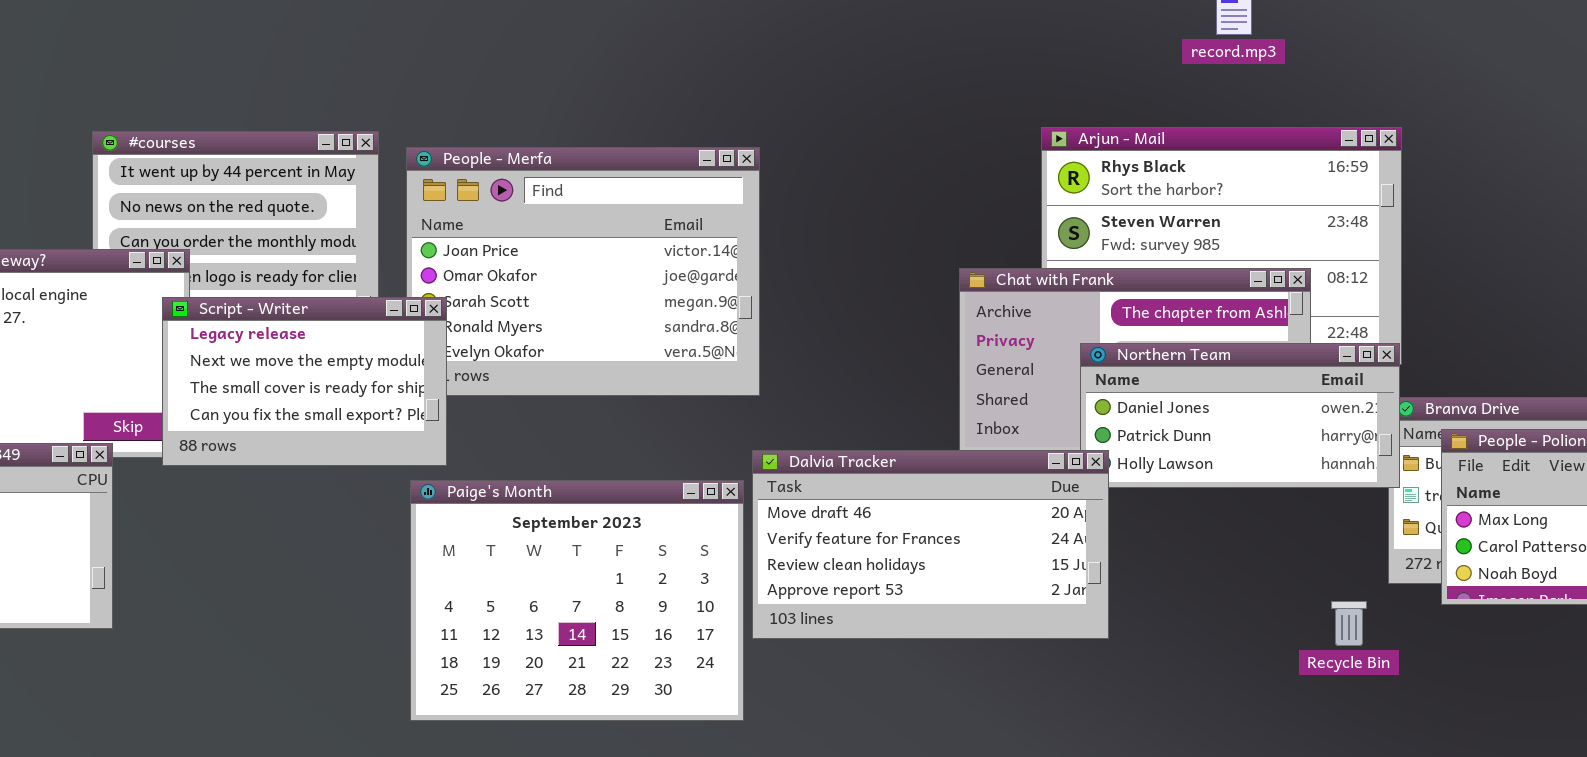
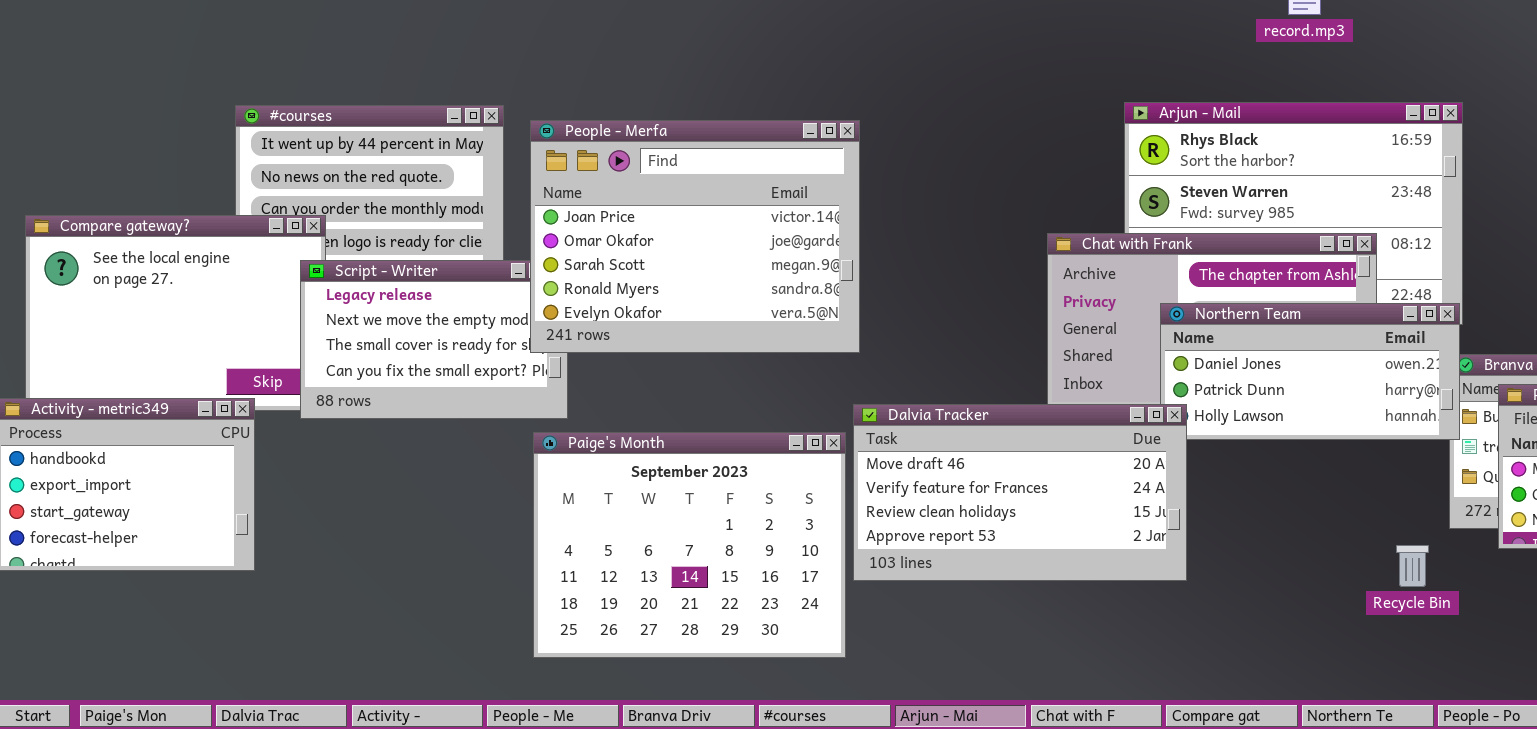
People - Merfa: [406,147,760,396] -> [530,120,860,353], raised

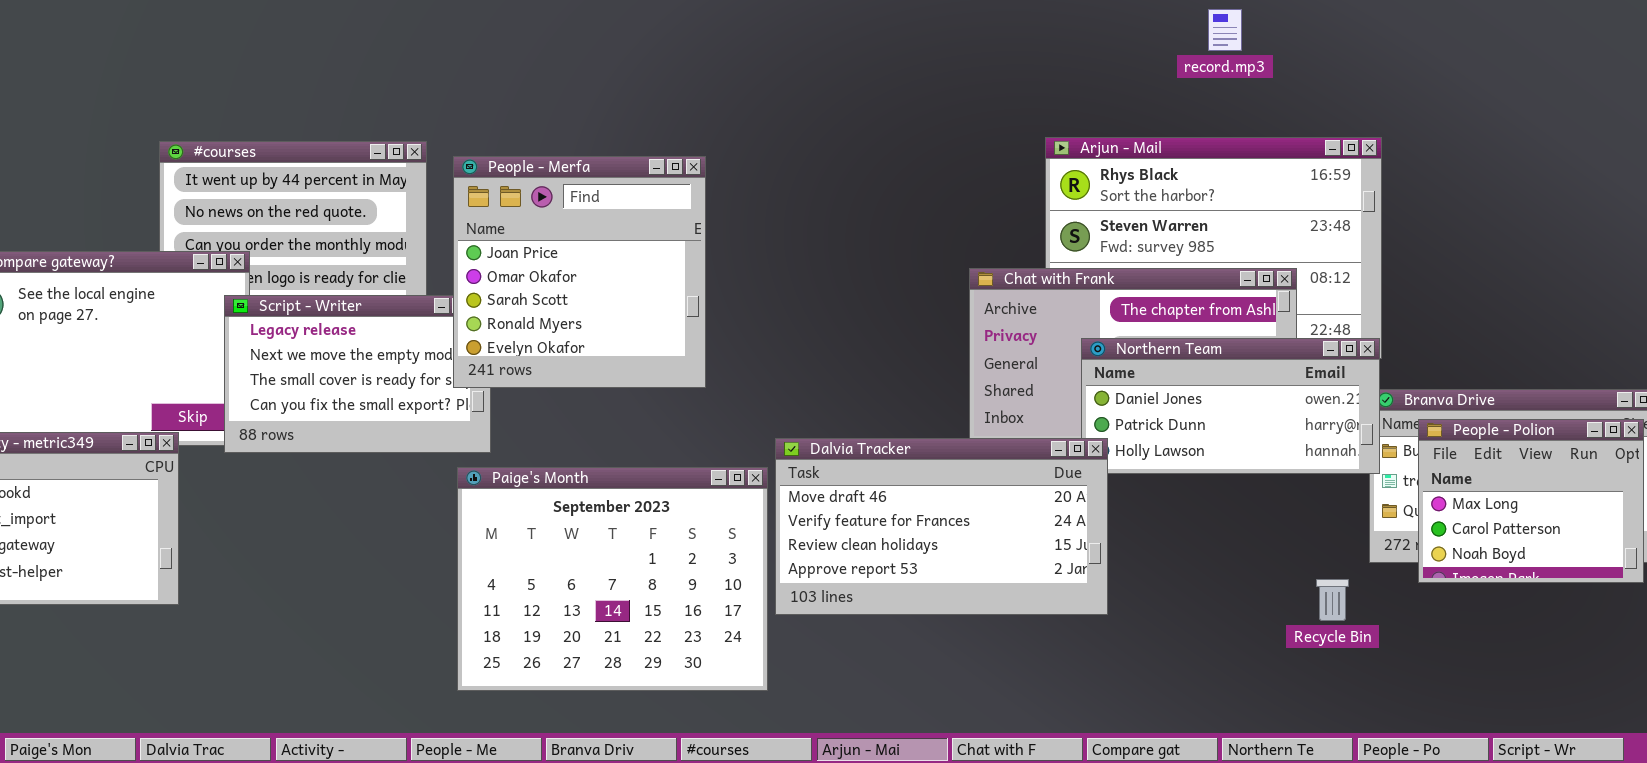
People - Merfa: [530,120,860,353] -> [453,156,706,388], resized

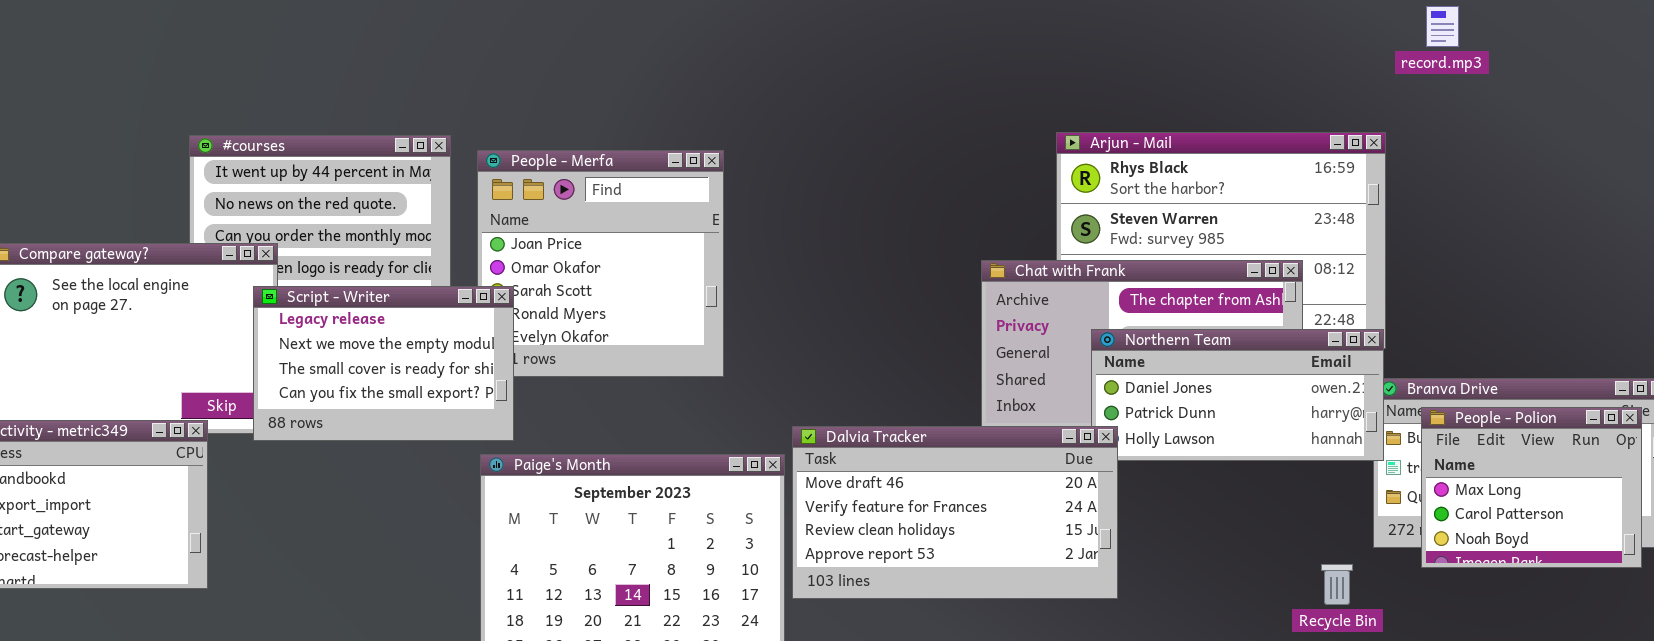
record.mp3: [1208,9,1242,51] -> [1426,6,1459,47], moved
Script - Writer: [224,295,491,453] -> [253,286,514,441], raised

